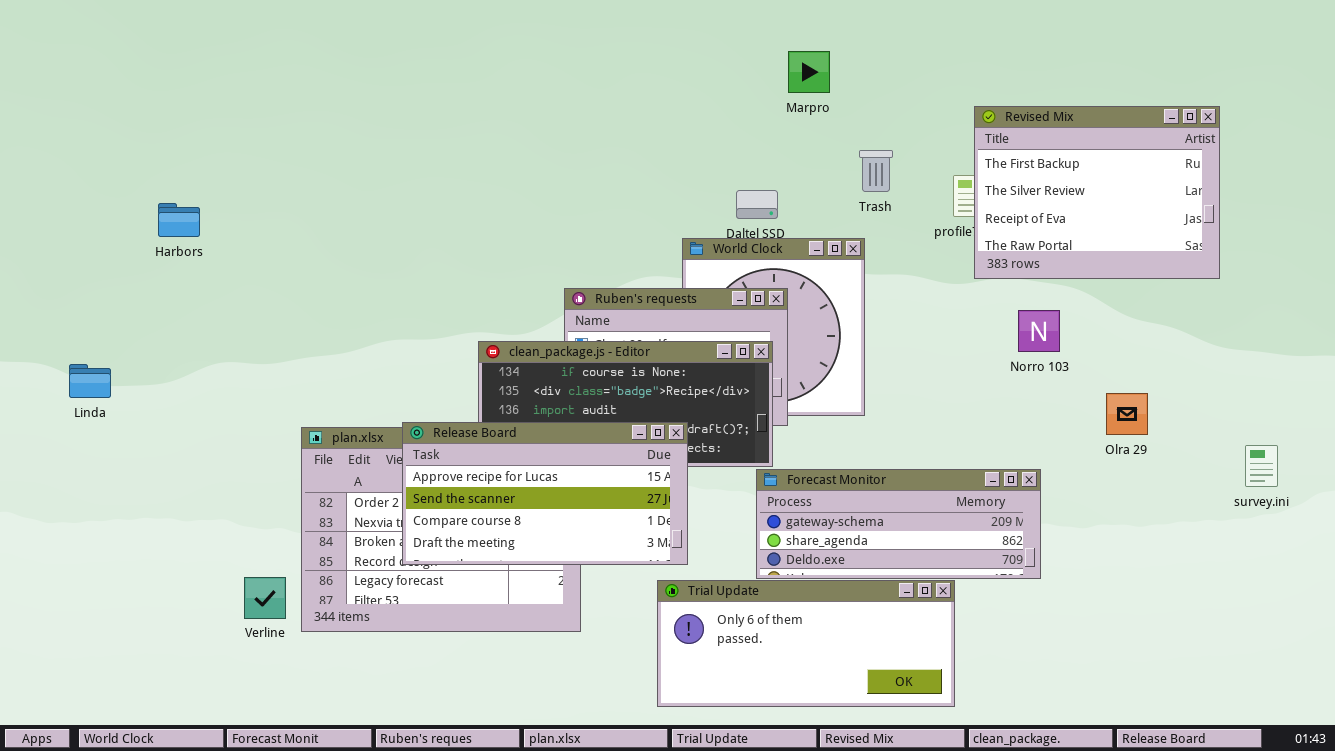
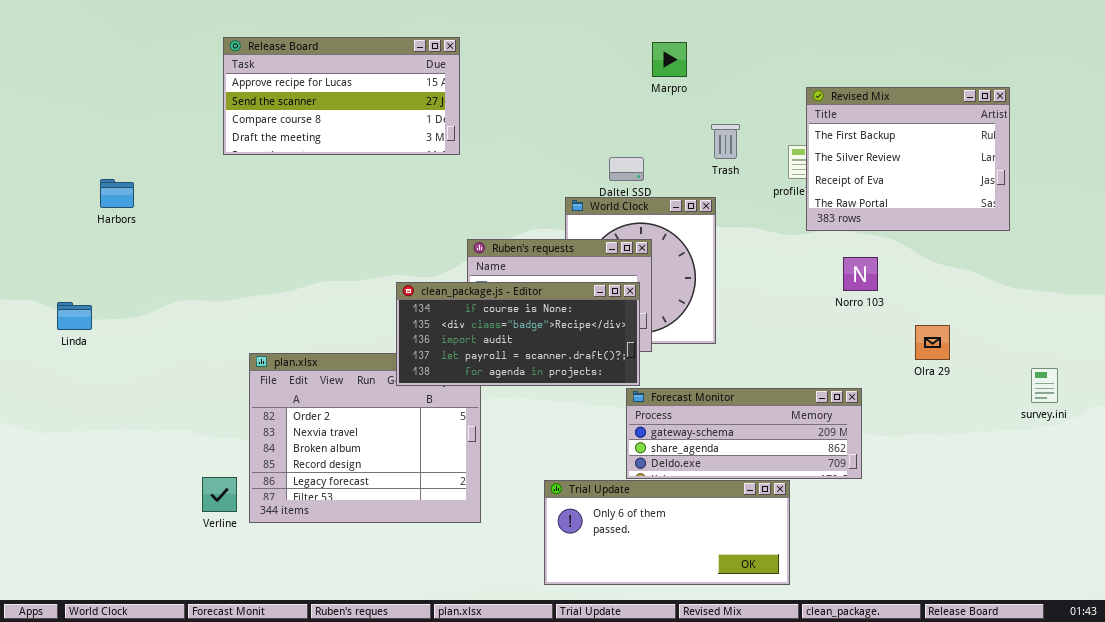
Harbors: [158,203,200,237] -> [100,179,134,208], moved
Release Board: [402,422,688,565] -> [223,37,460,155], moved

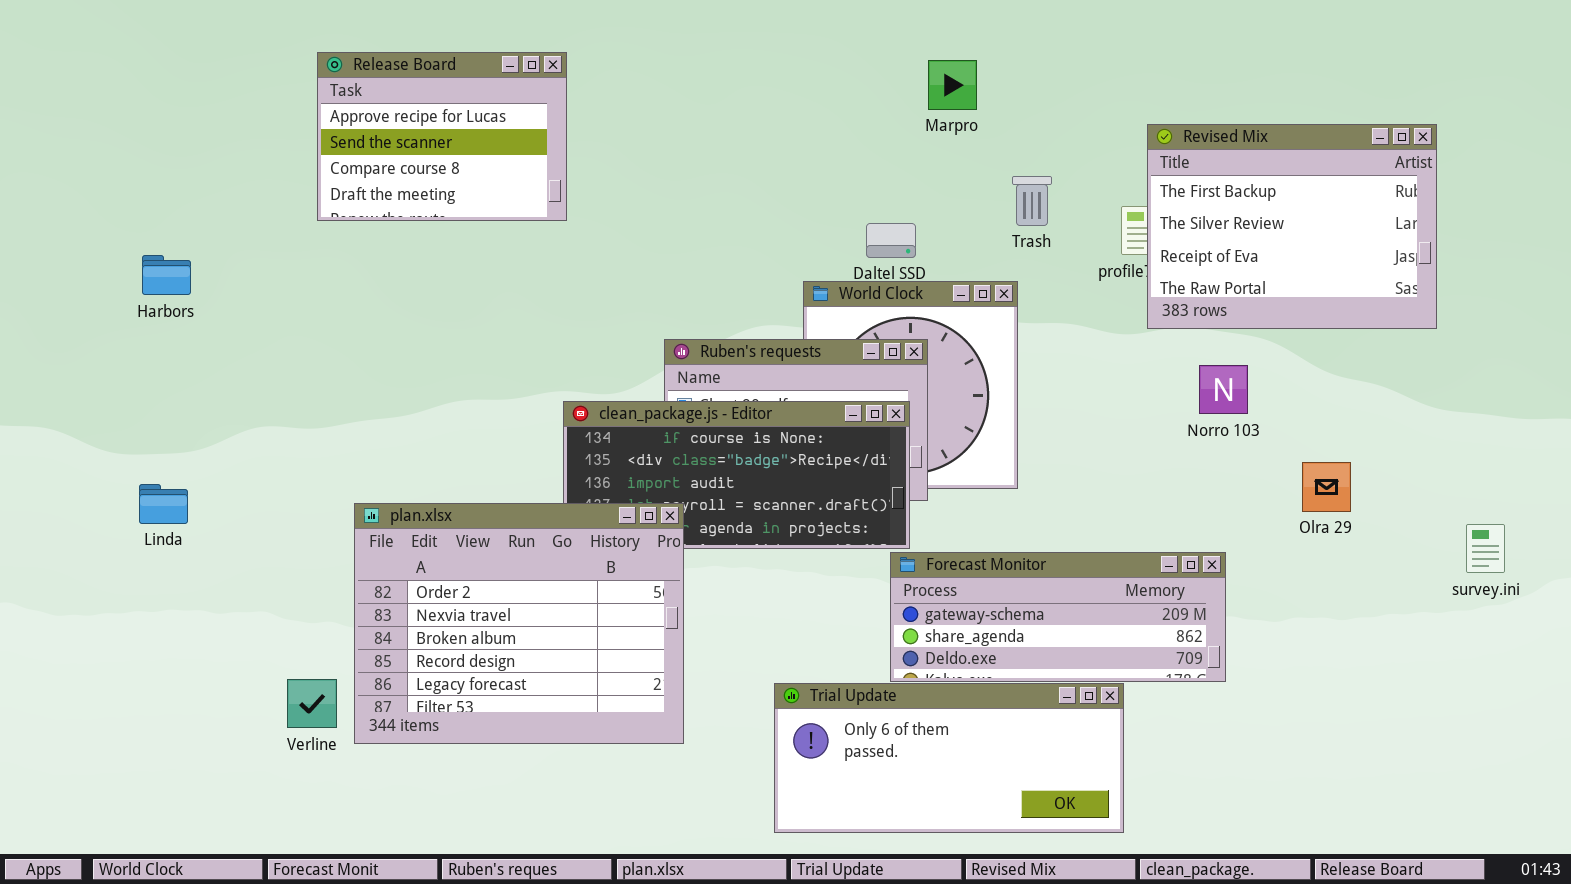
Release Board: [223,37,460,155] -> [317,52,567,221], resized
Linda: [57,302,92,330] -> [139,484,188,524], moved
plan.xlsx: [249,353,481,523] -> [354,503,684,744], raised

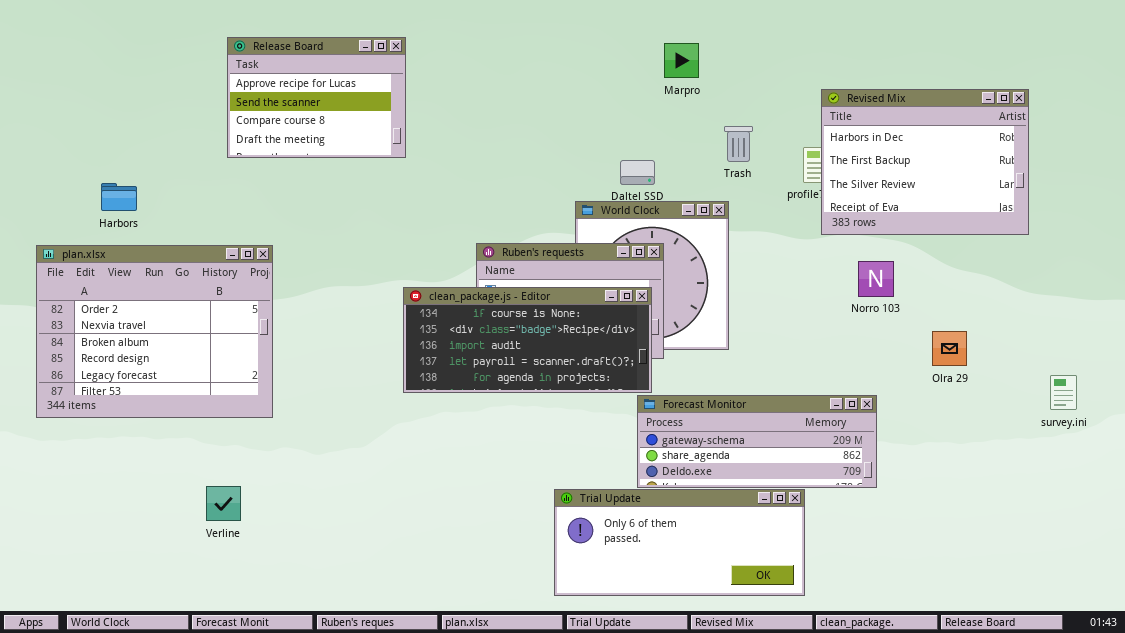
Revised Mix: [1147,124,1437,329] -> [821,89,1029,235], scrolled up 1 row
plan.xlsx: [354,503,684,744] -> [36,245,273,418], moved

